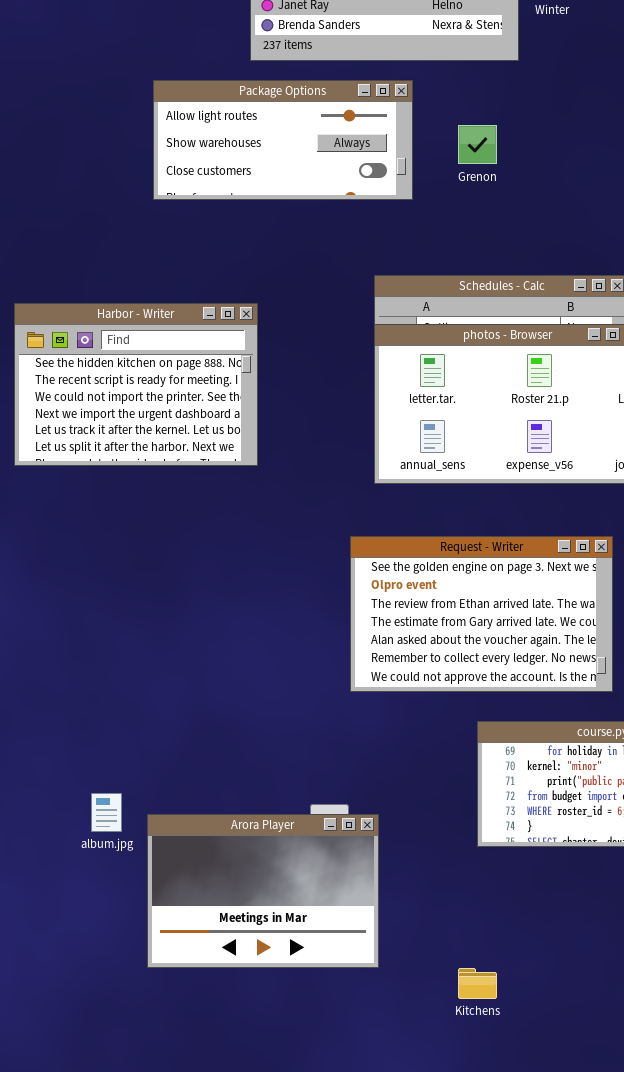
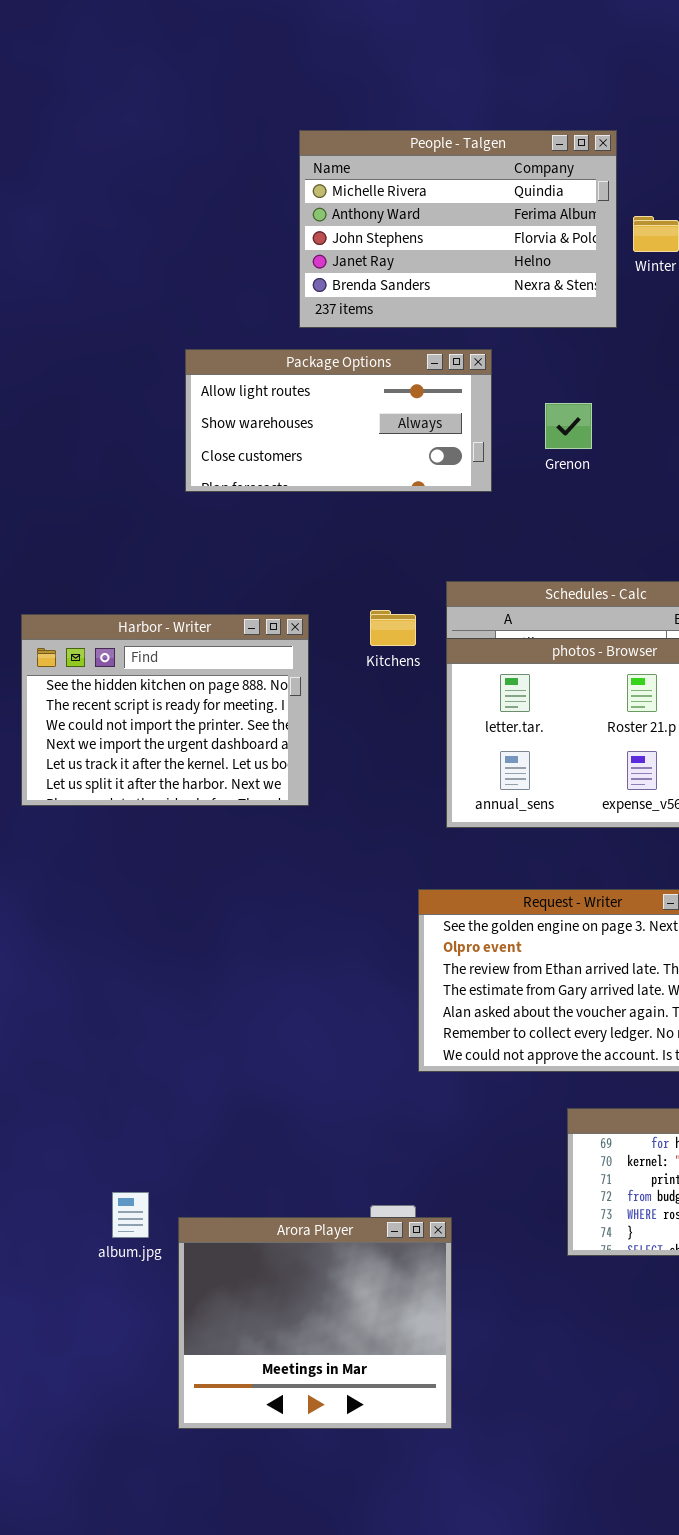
Arora Player: [147,814,379,968] -> [178,1217,452,1429], resized
Kitchens: [458,968,497,999] -> [370,610,416,646], moved

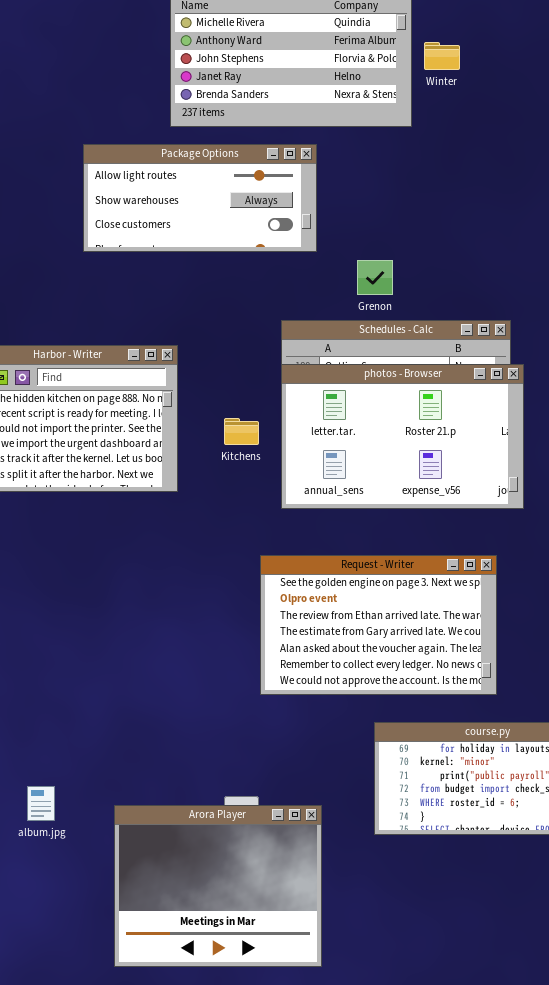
Grenon: [545,403,592,449] -> [357,260,393,295], moved
Kitchens: [370,610,416,646] -> [224,418,259,445], moved
Arora Player: [178,1217,452,1429] -> [114,805,322,967], moved

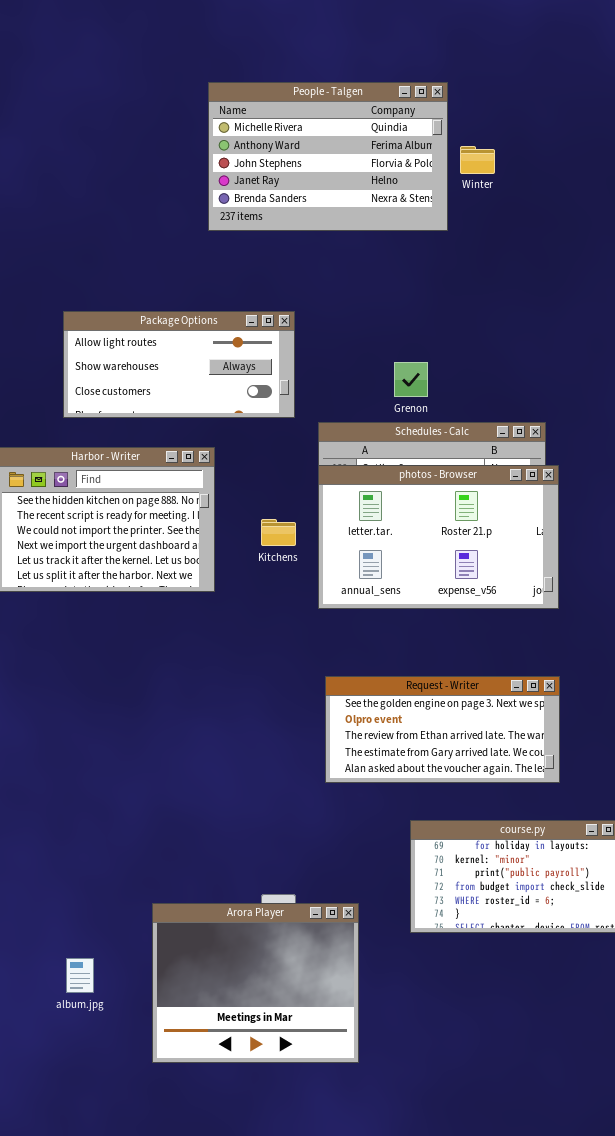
Package Options: [83,144,317,252] -> [63,311,295,418], moved
Request - Writer: [260,555,497,695] -> [325,676,560,783], moved, resized
album.jpg: [27,786,55,821] -> [66,958,94,993], moved

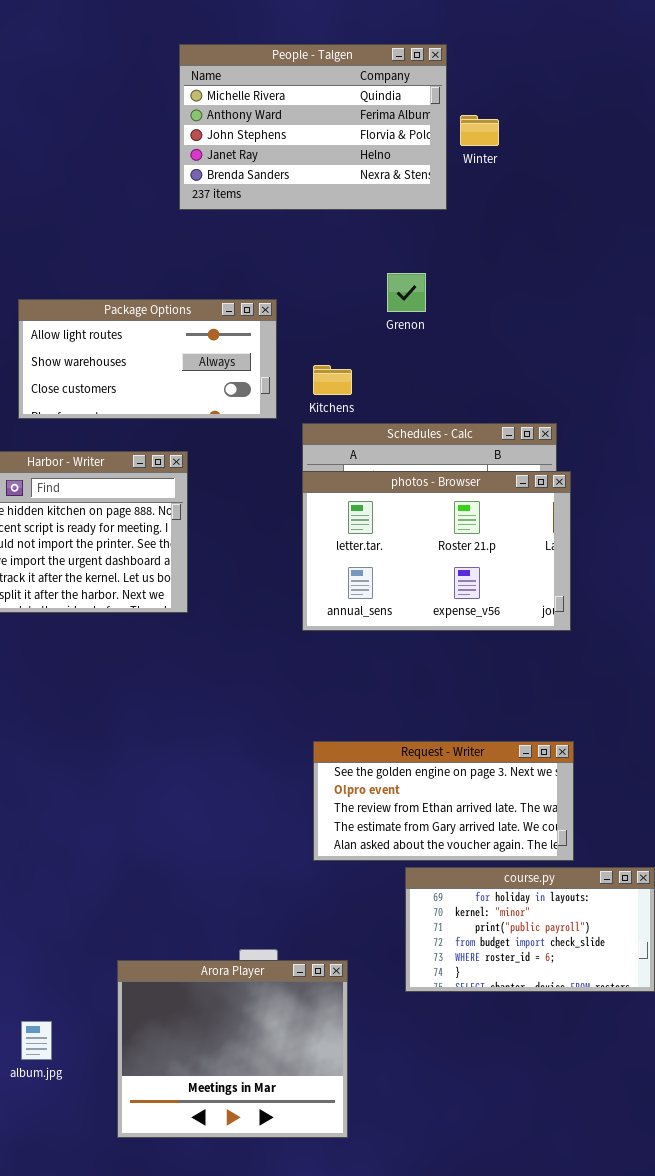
Grenon: [394,362,428,397] -> [387,273,426,312], moved
Kitchens: [261,519,296,546] -> [313,365,352,395], moved
Request - Writer: [325,676,560,783] -> [313,741,574,861], moved

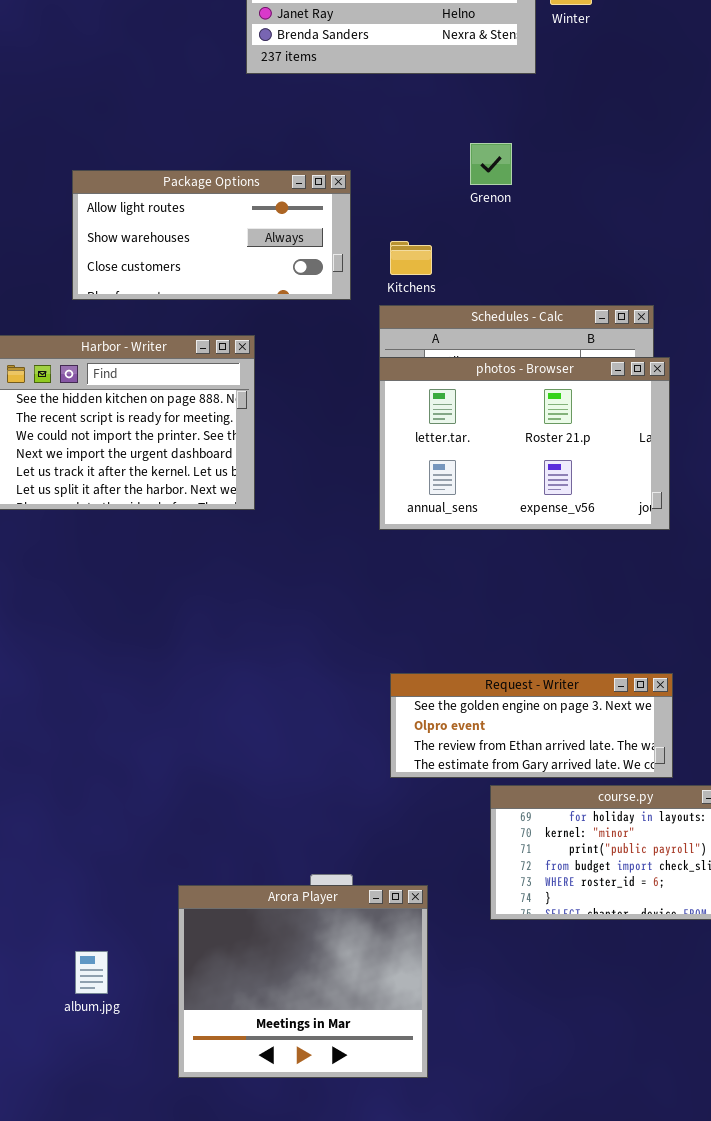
Request - Writer: [313,741,574,861] -> [390,673,673,778], resized

